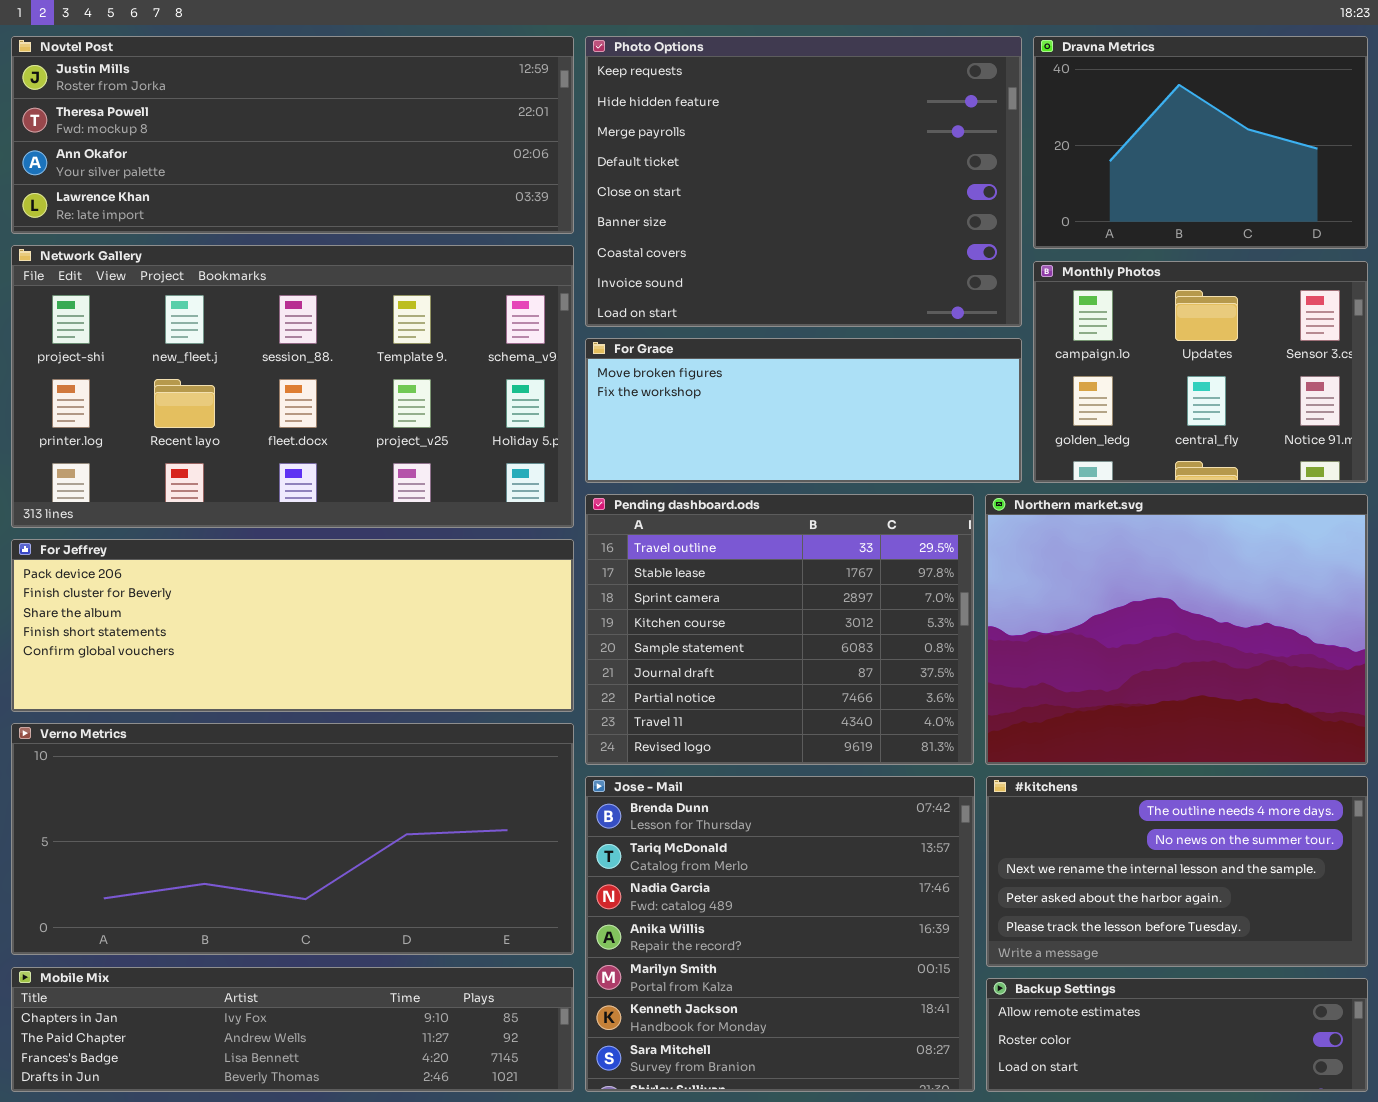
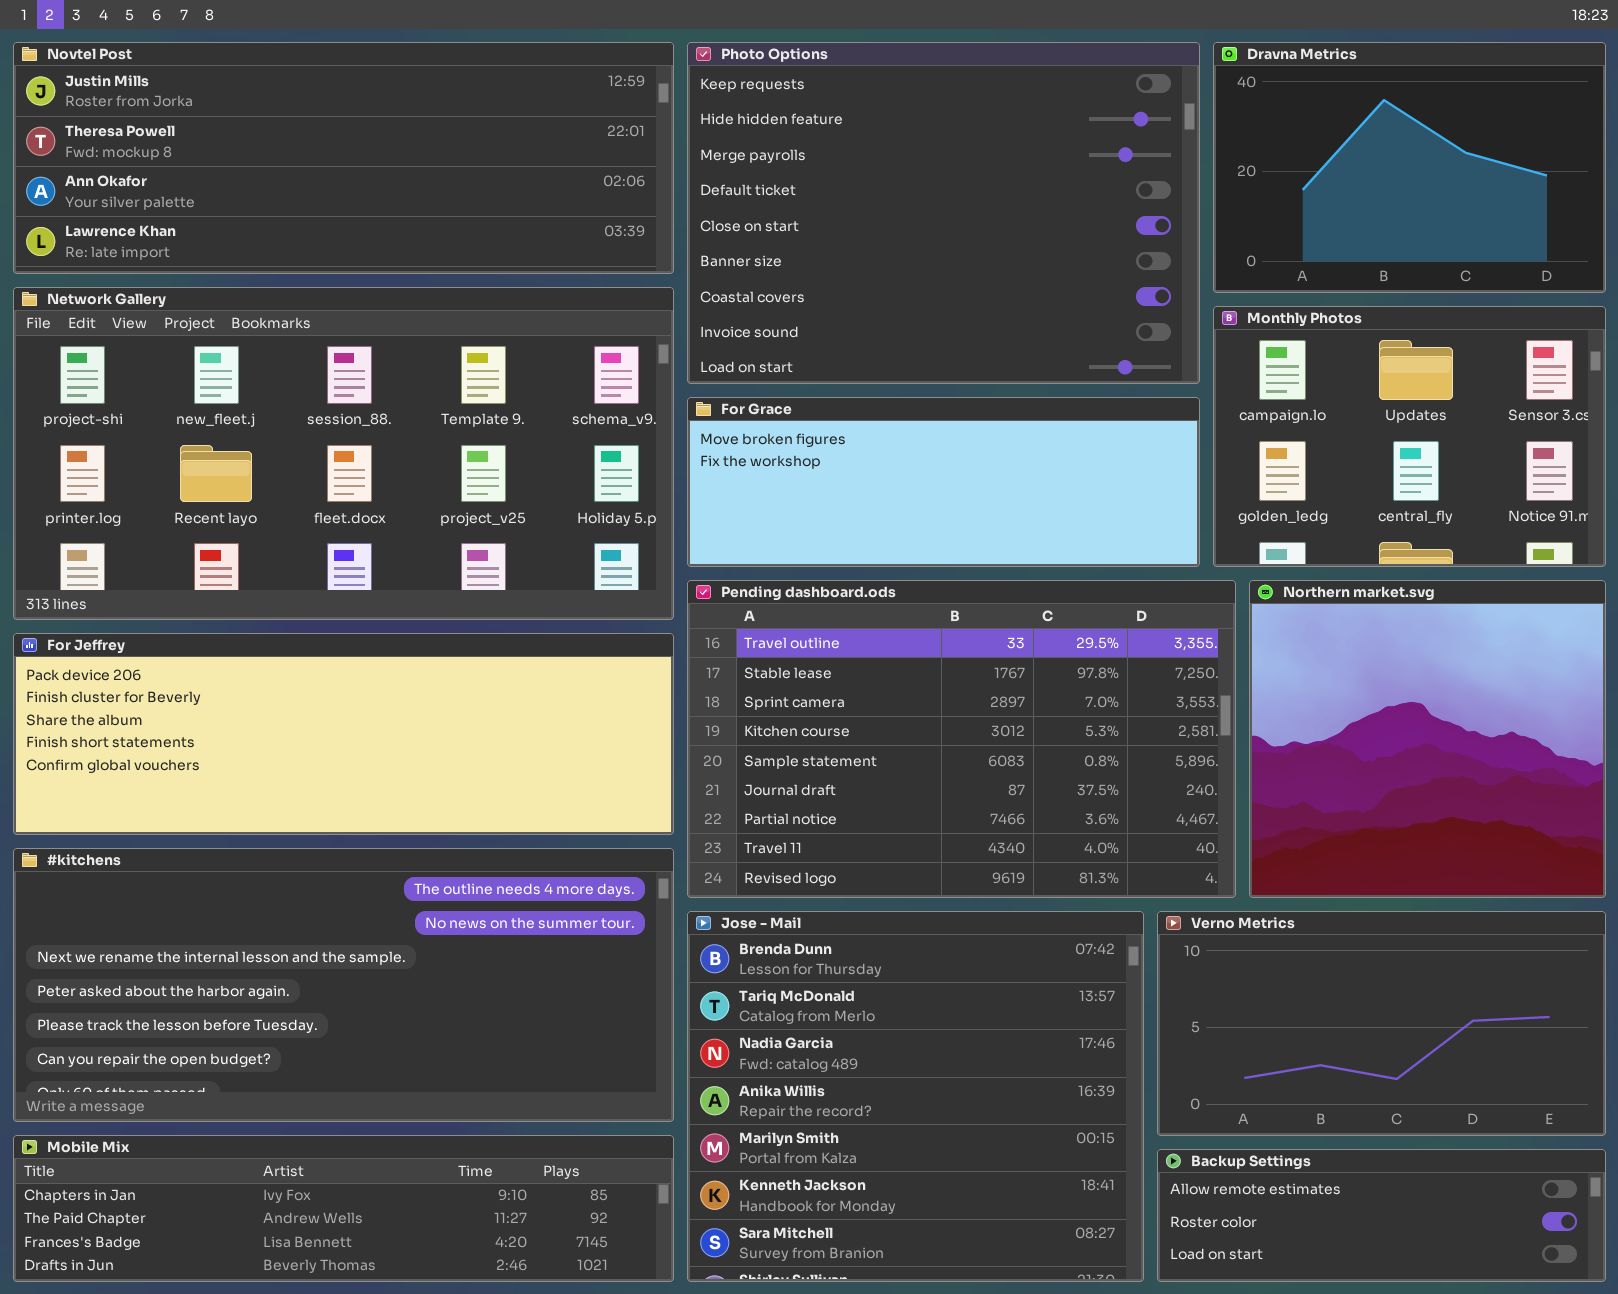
Pending dashboard.ods: [585,494,974,765] -> [687,580,1236,898], resized
Northern market.svg: [985,494,1368,765] -> [1249,580,1606,898], resized
Verno Metrics: [11,723,574,955] -> [1157,911,1606,1136], moved, resized
#kitchens: [986,776,1368,967] -> [13,848,674,1122], moved, resized

